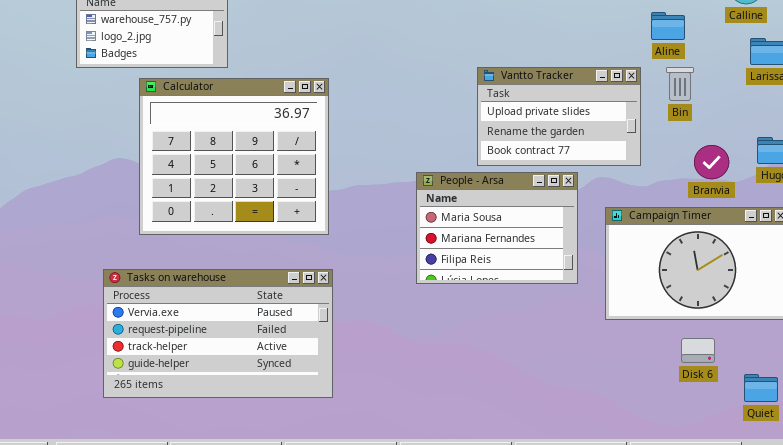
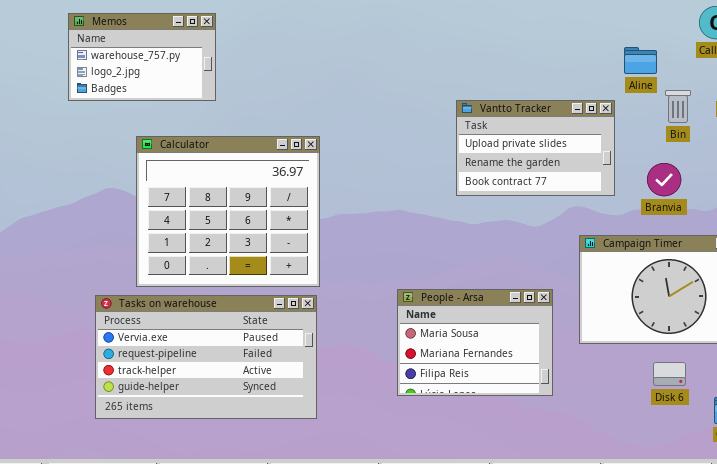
Bin: [666,67,694,101] -> [665,90,691,123], moved
Calculator: [139,78,329,235] -> [136,136,320,287], moved
Branvia: [694,145,729,179] -> [647,163,681,196], moved
People - Arsa: [416,172,578,284] -> [397,289,553,396], moved

